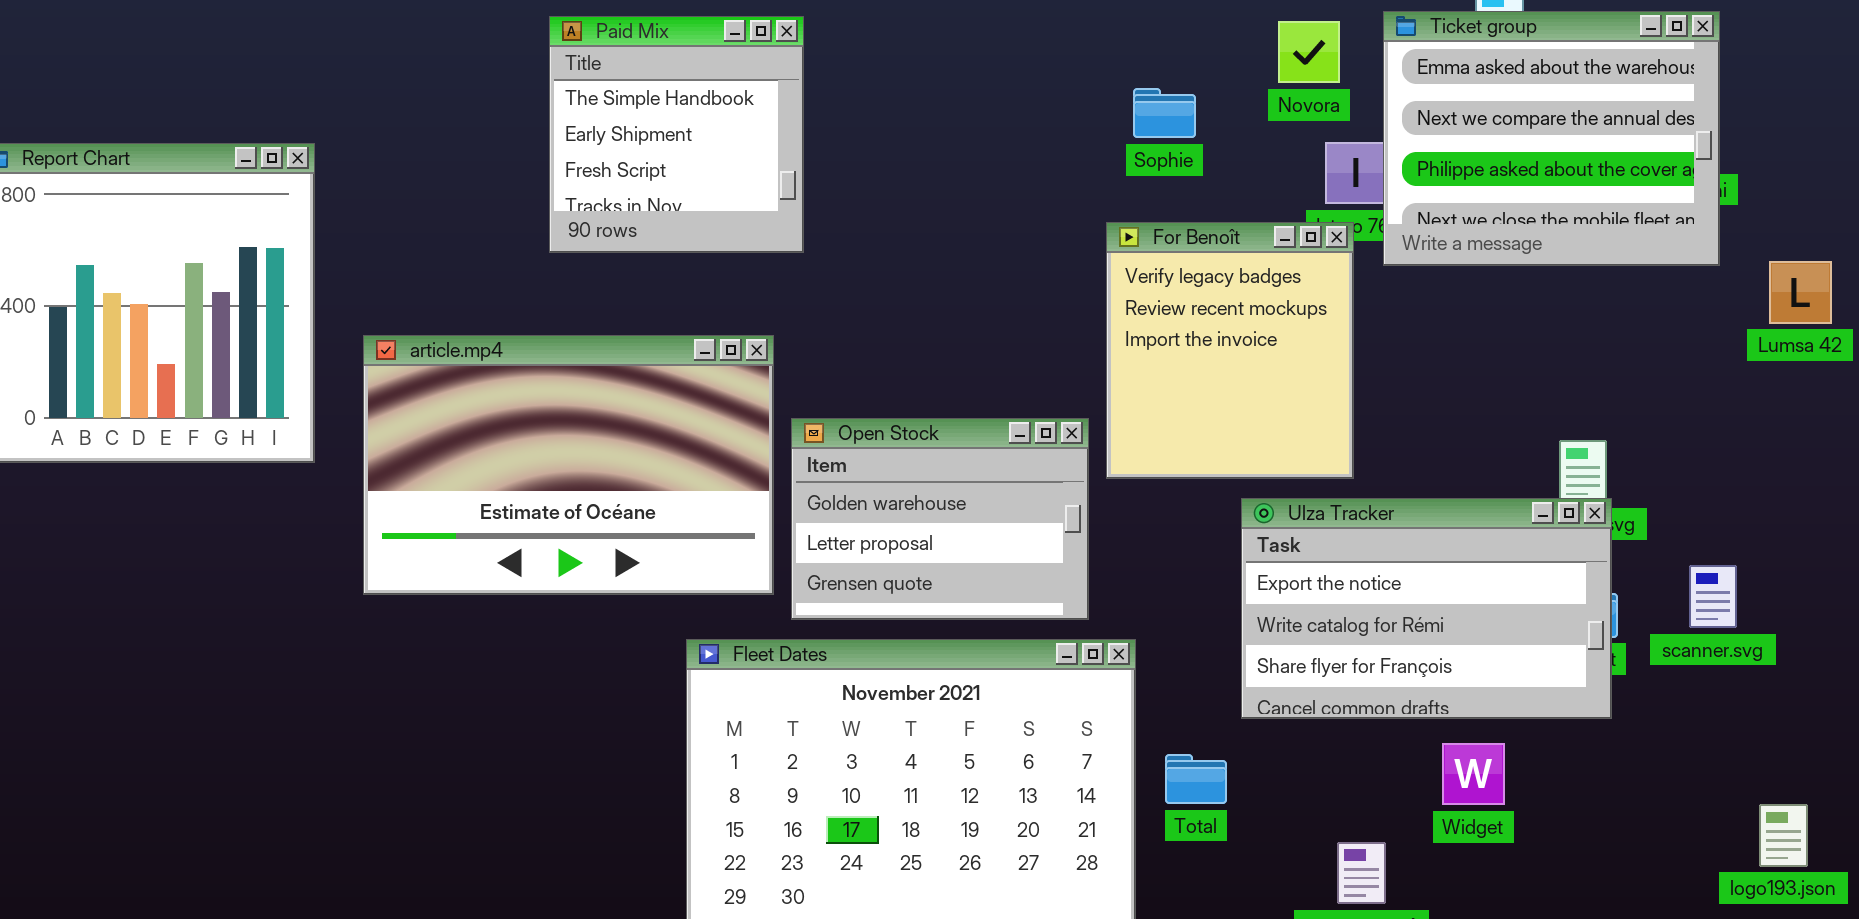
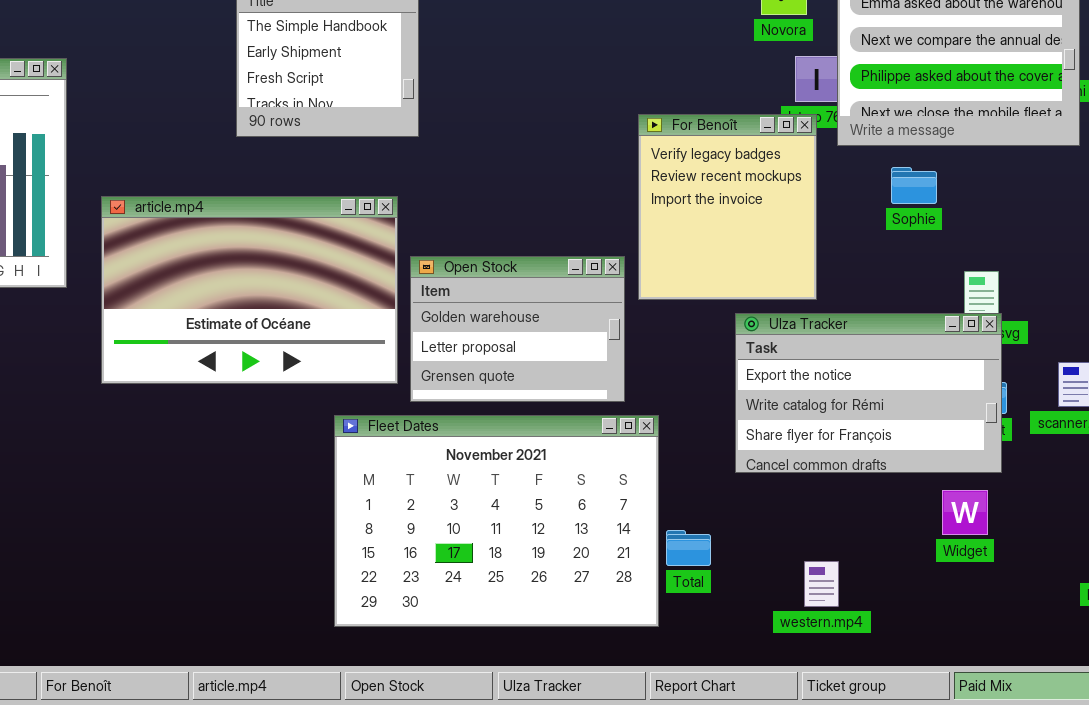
Sophie: [1133,88,1196,138] -> [891,167,937,204], moved
Widget: [1442,743,1505,805] -> [942,490,988,535], moved
Total: [1165,754,1227,804] -> [666,530,711,566], moved

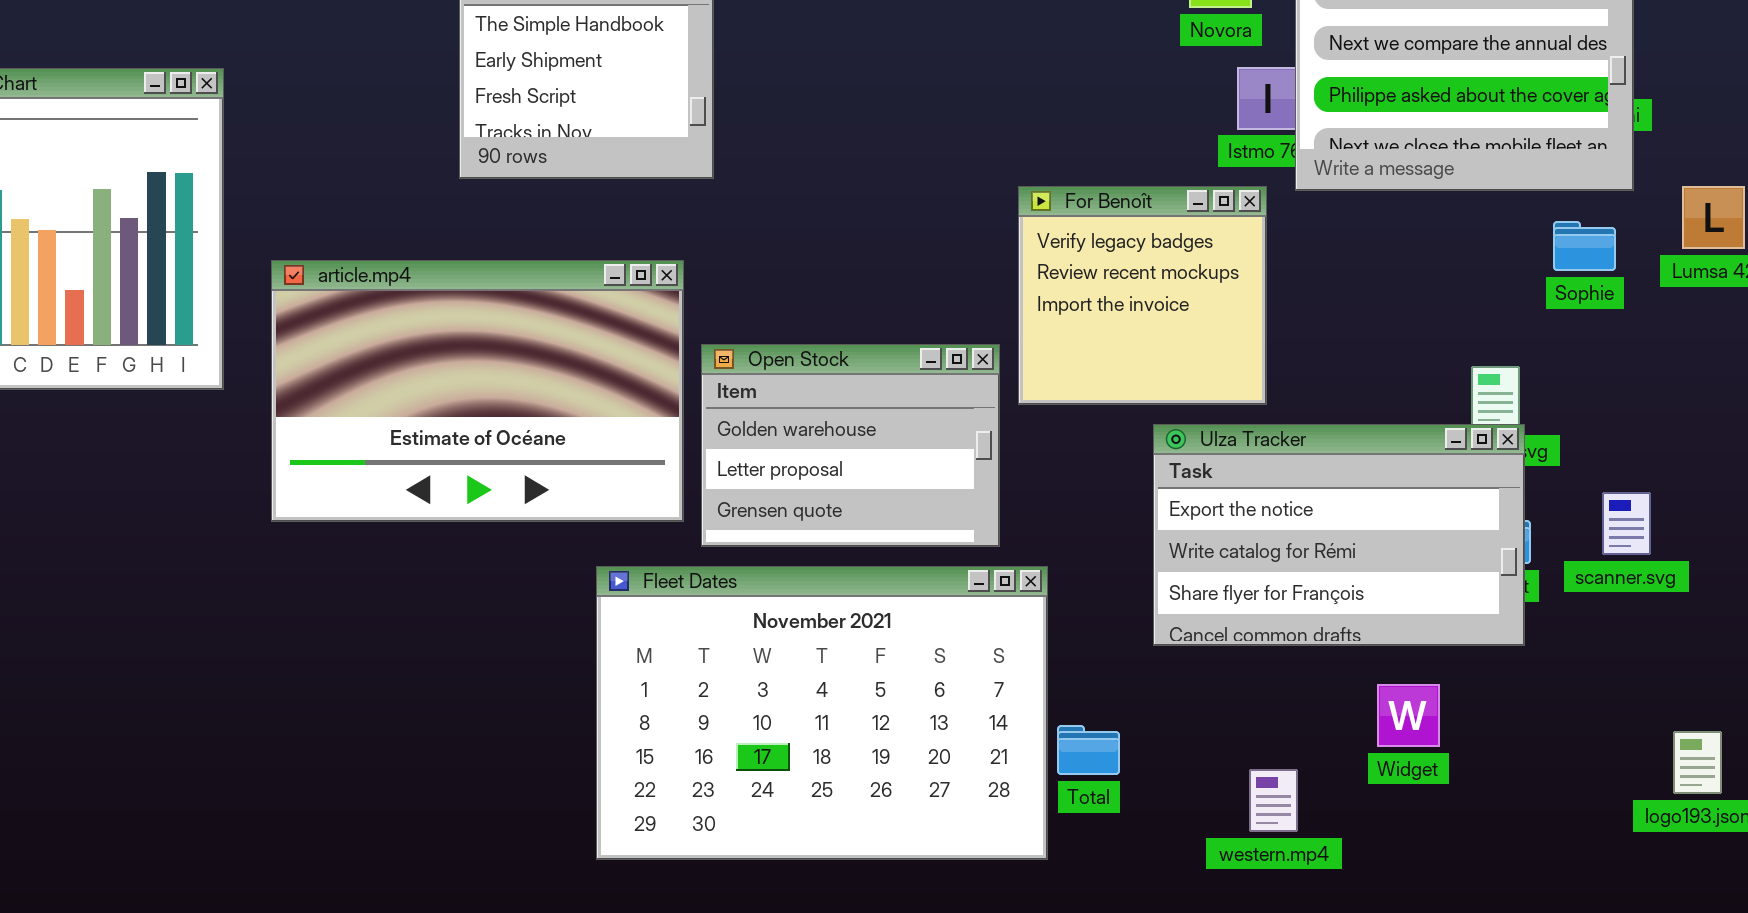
For Benoît: [638,114,817,300] -> [1018,186,1267,405], resized
Sophie: [891,167,937,204] -> [1553,221,1616,271], moved
Widget: [942,490,988,535] -> [1377,684,1440,747], moved

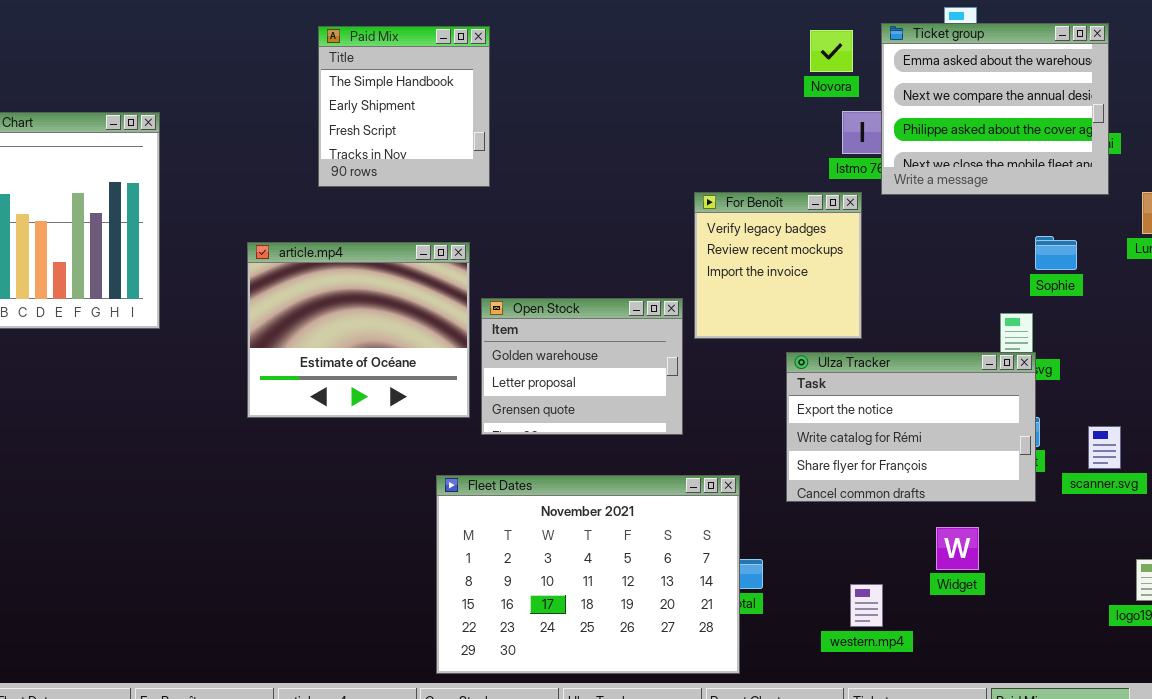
Sophie: [1553,221,1616,271] -> [1035,236,1077,270], moved
article.mp4: [271,260,684,522] -> [247,242,470,418], resized
scanner.svg: [1602,492,1651,555] -> [1088,426,1121,469], moved
Fleet Dates: [596,566,1048,860] -> [436,475,740,674], moved

